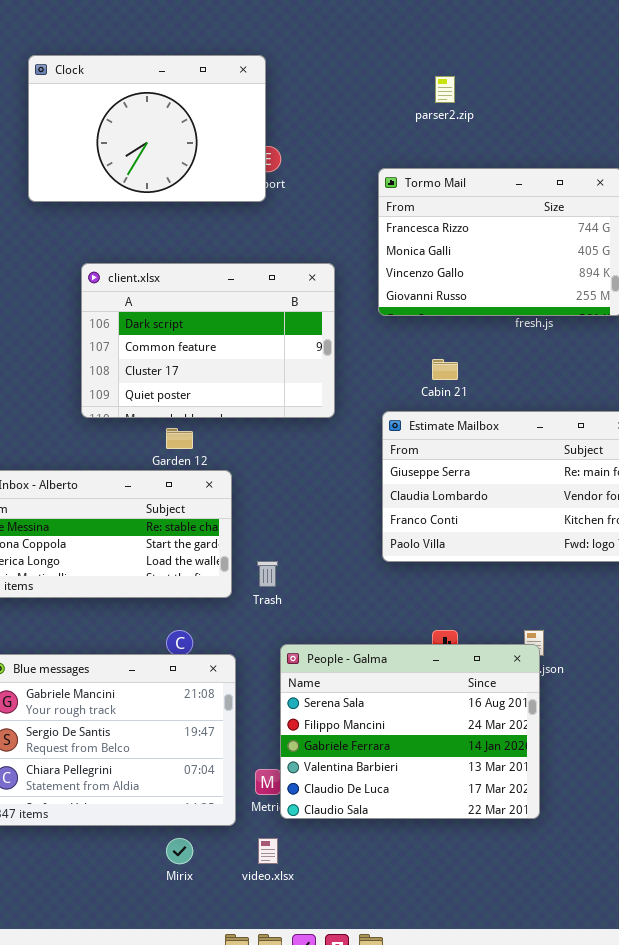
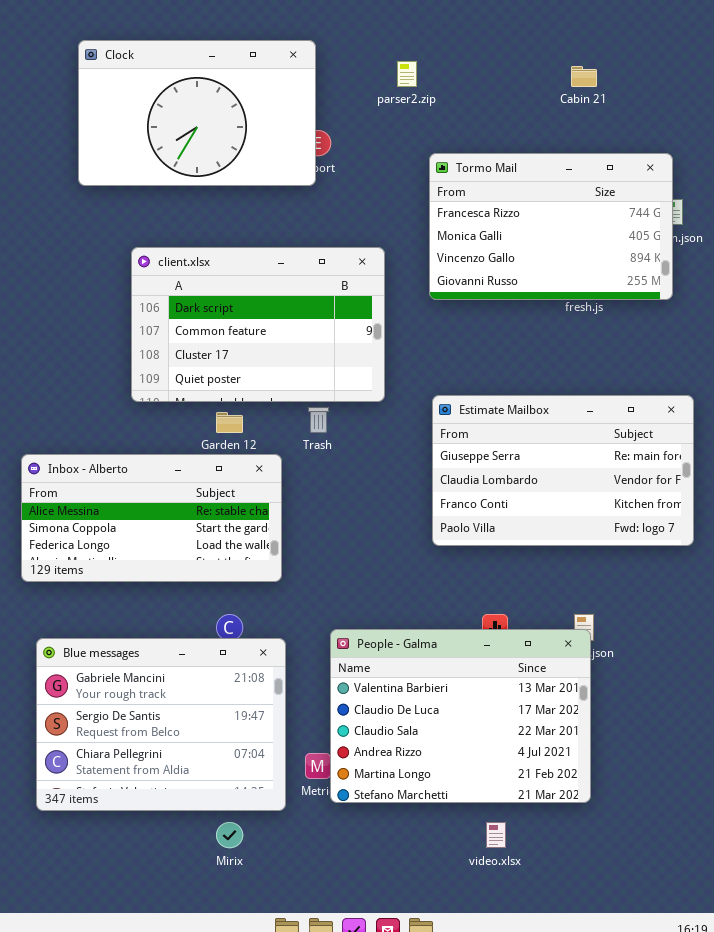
parser2.zip: [435,76,455,103] -> [397,61,417,87], moved
Cabin 21: [432,359,458,380] -> [571,66,597,87], moved
Trash: [257,561,278,587] -> [308,407,329,433], moved
People - Galma: [280,644,540,819] -> [330,629,591,803], scrolled down 3 rows
video.xlsx: [258,838,278,864] -> [486,822,506,848], moved

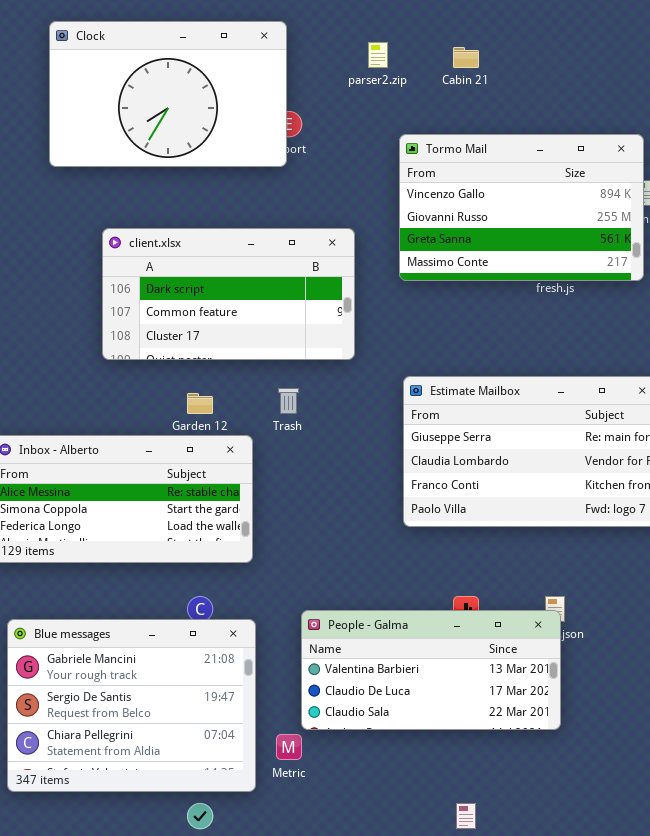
Cabin 21: [571,66,597,87] -> [453,47,479,68], moved
Tormo Mail: [429,153,673,300] -> [399,134,644,281], scrolled down 2 rows
client.xlsx: [131,247,385,402] -> [102,228,355,360], resized
People - Galma: [330,629,591,803] -> [301,610,561,730], resized

